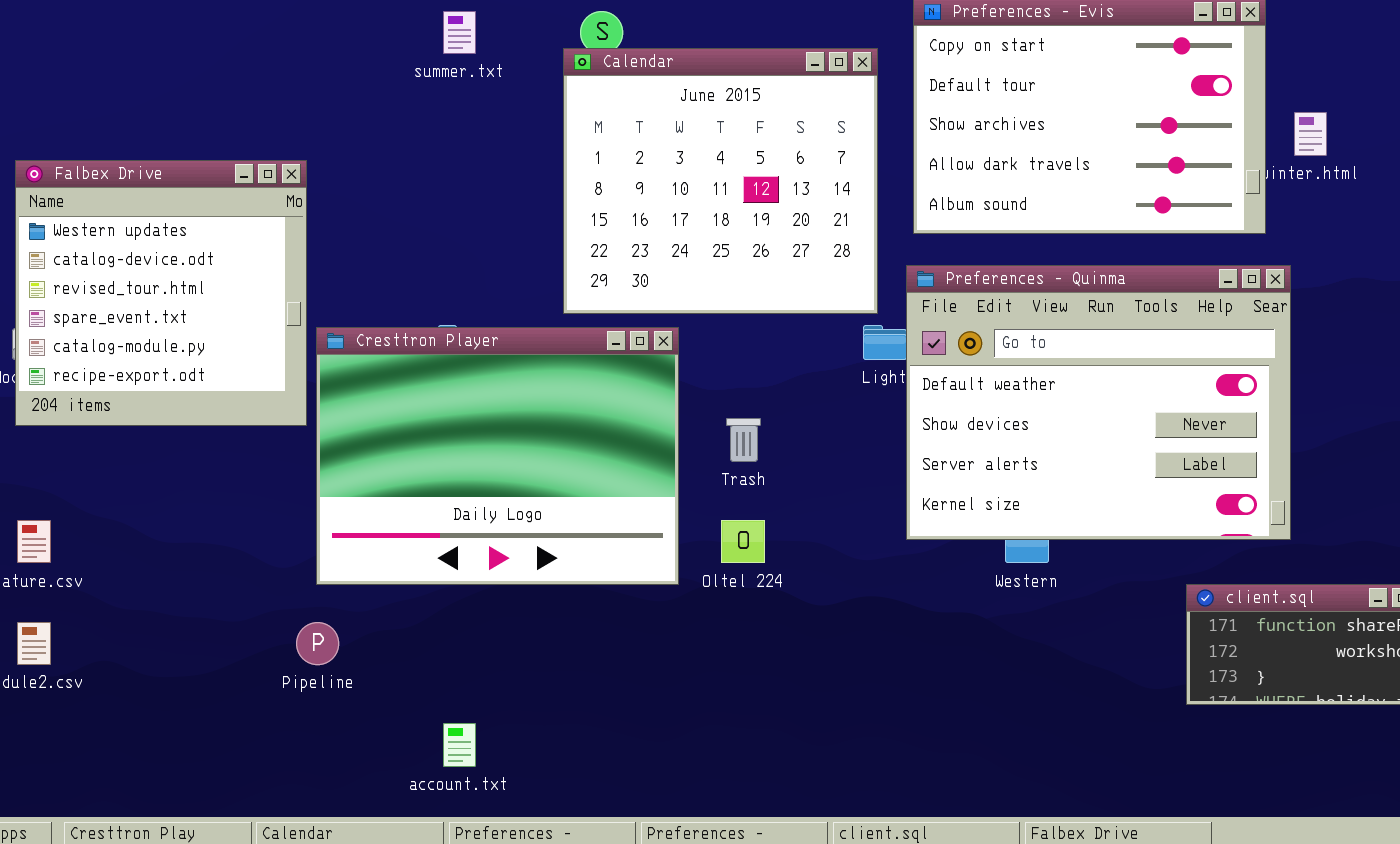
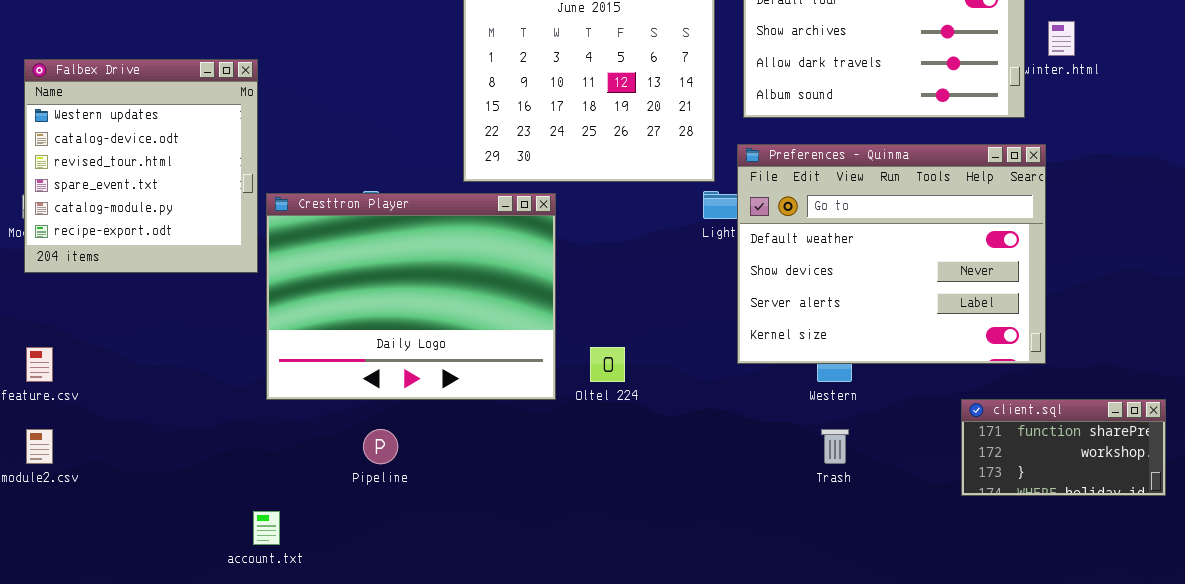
Trash: [726,418,761,462] -> [821,429,849,464], moved
Pipeline: [296,622,339,665] -> [363,429,398,464], moved
account.txt: [443,723,476,767] -> [253,511,280,545], moved

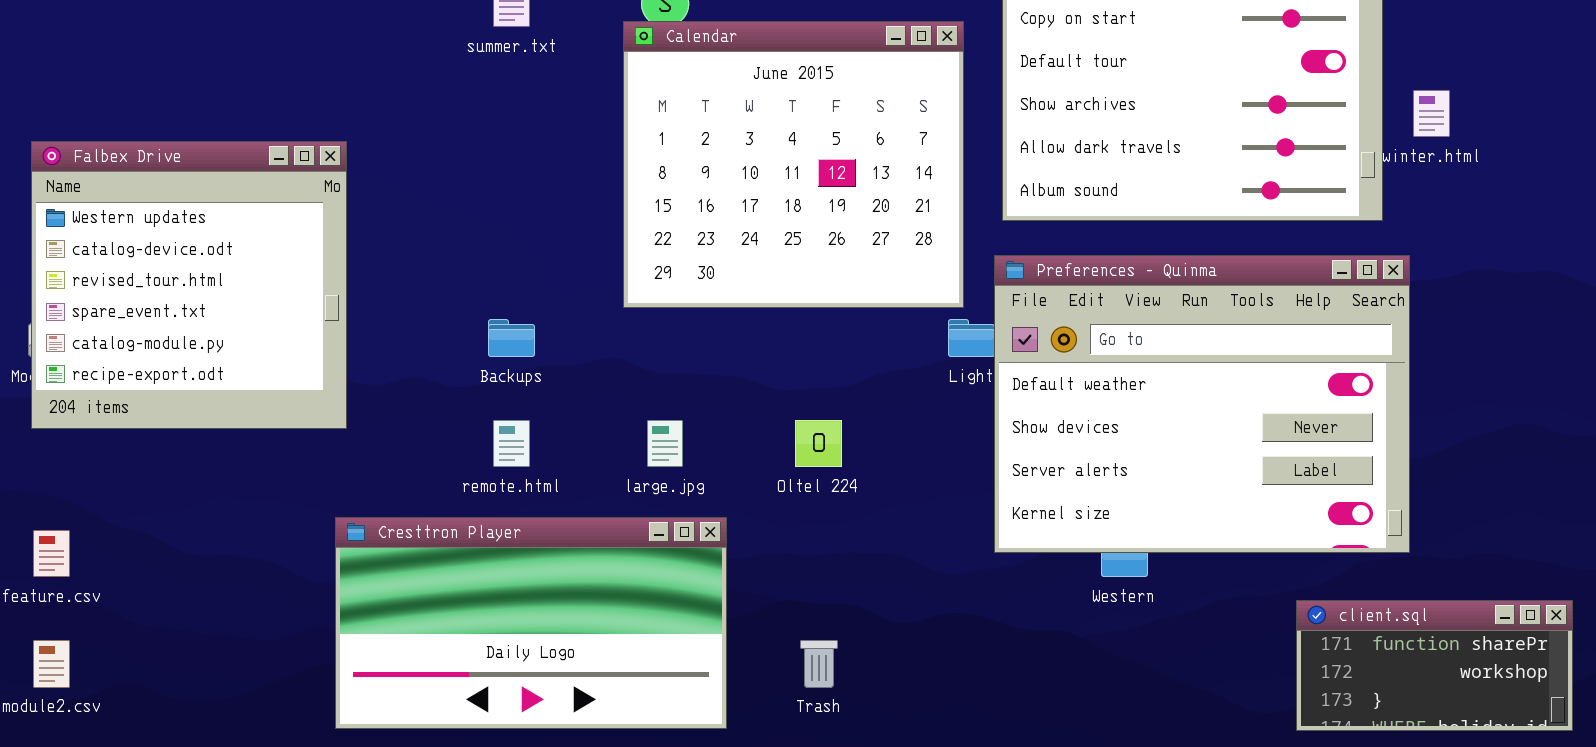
Cresttron Player: [266,193,556,400] -> [335,517,727,729], moved, resized
Oltel 224: [590,347,625,382] -> [795,420,842,467], moved
Trash: [821,429,849,464] -> [800,640,838,688], moved

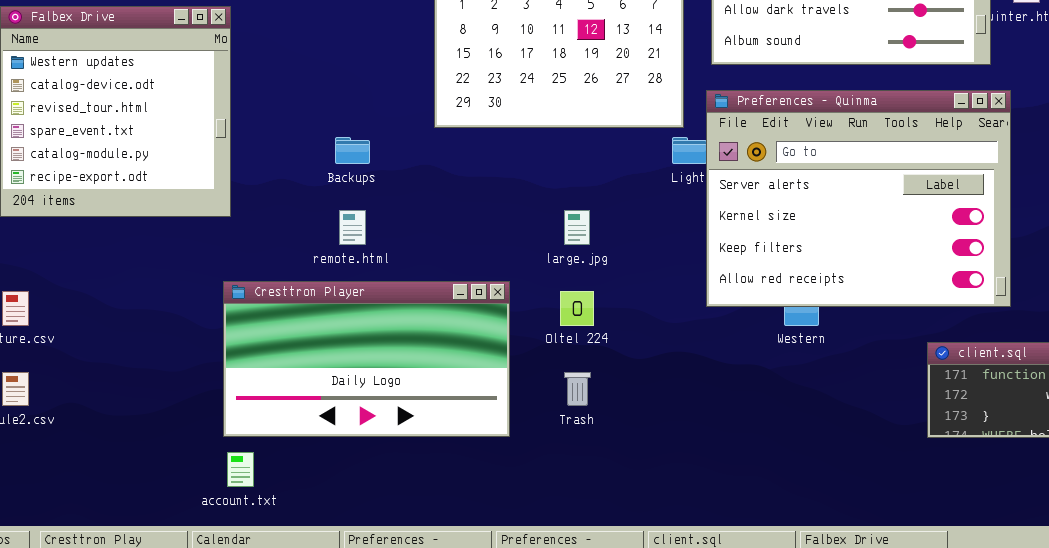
Preferences - Quinma: [994,255,1410,553] -> [706,90,1011,307], scrolled down 2 rows
large.jpg: [647,420,683,467] -> [564,210,590,245], moved
Oltel 224: [795,420,842,467] -> [560,291,594,326], moved

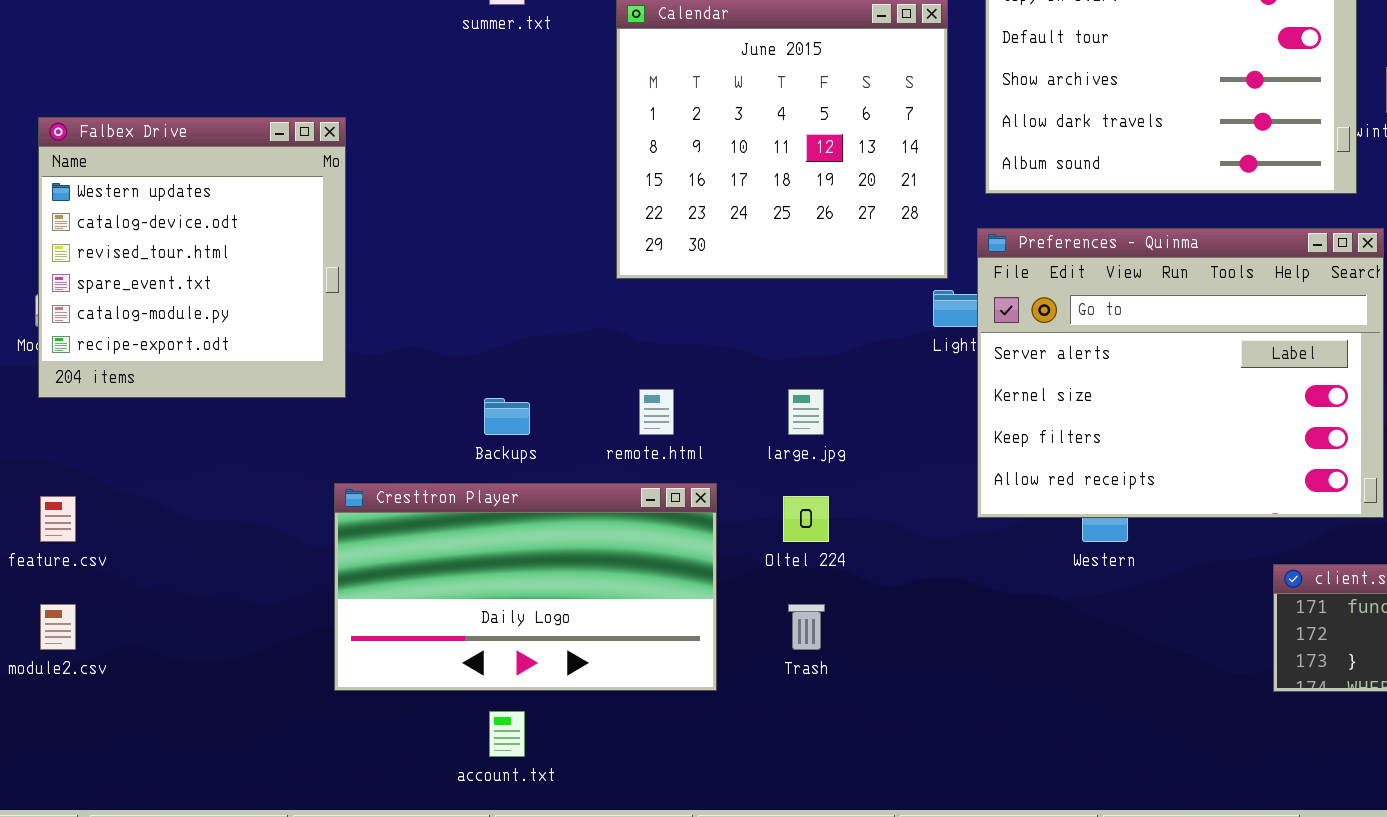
Backups: [335,137,370,164] -> [484,398,530,435], moved
remote.html: [339,210,366,245] -> [639,389,674,435], moved
account.txt: [227,452,254,487] -> [489,711,525,757], moved

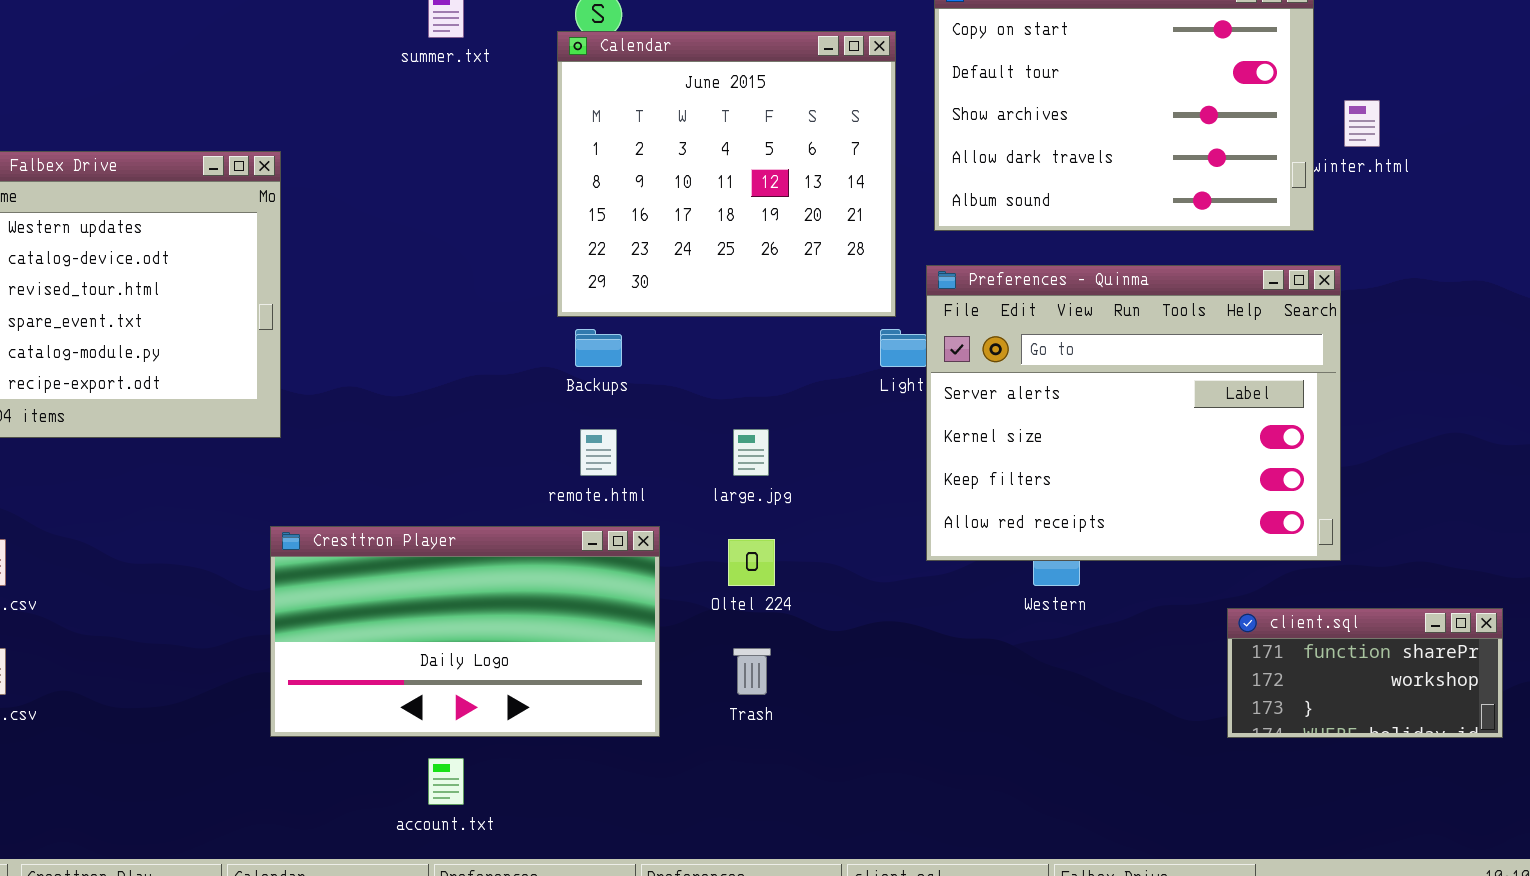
Backups: [484,398,530,435] -> [575,329,622,367], moved

